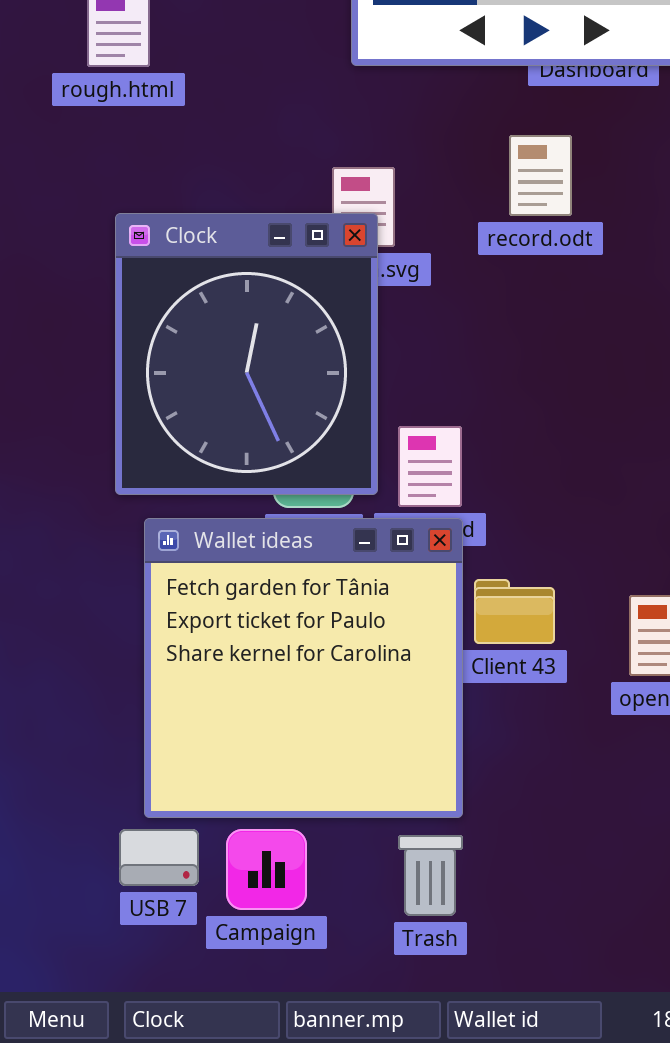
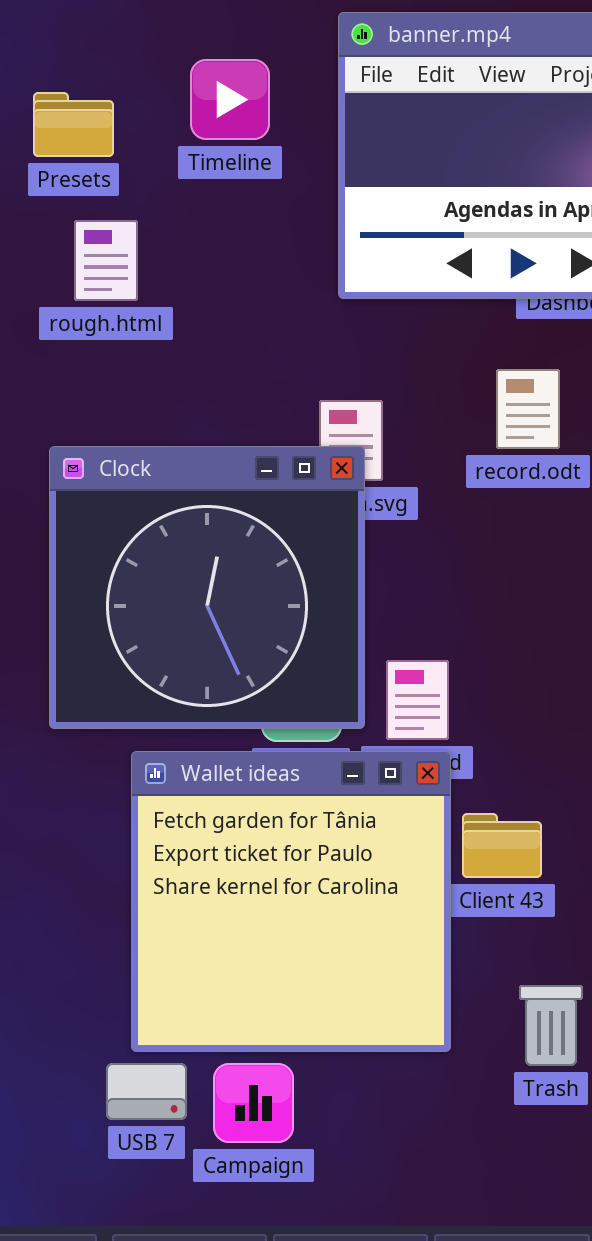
Clock: [115,213,378,495] -> [49,446,365,729], resized
Trash: [398,835,463,916] -> [519,985,583,1066], moved

